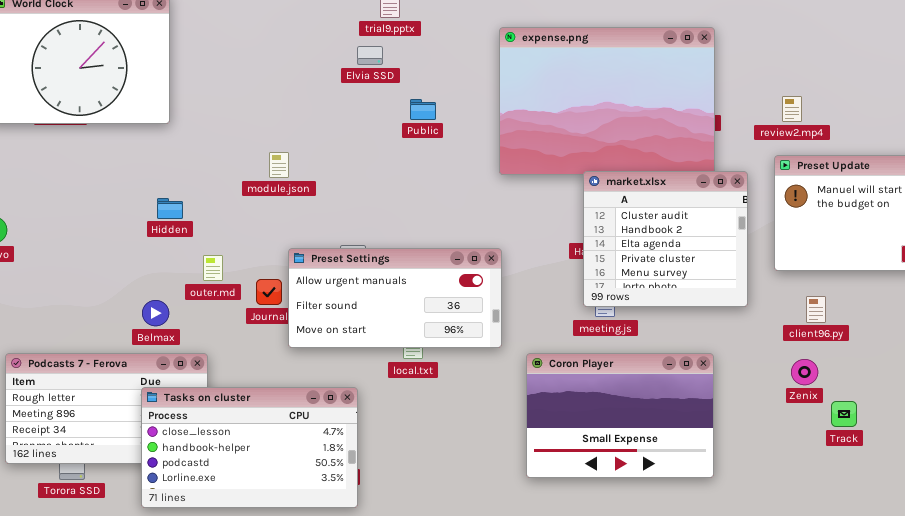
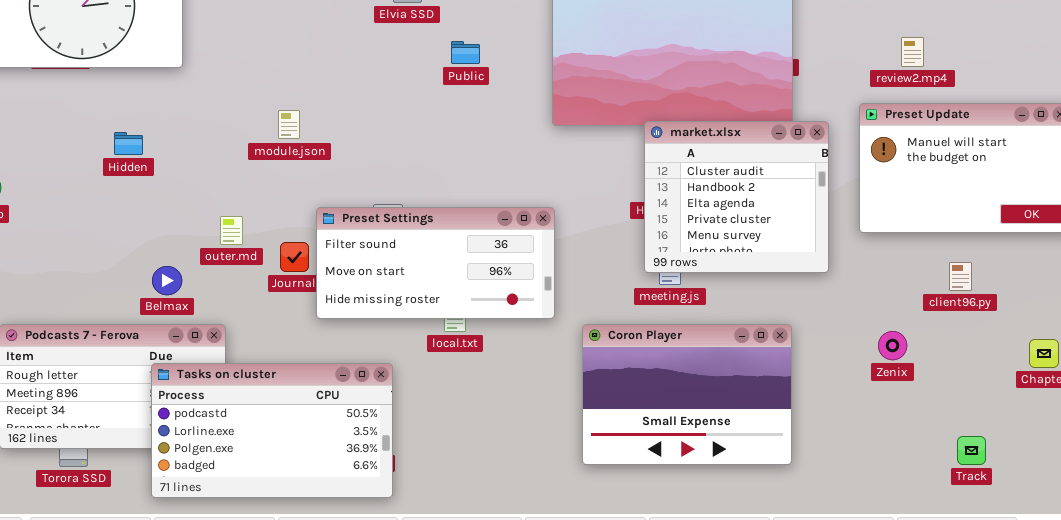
review2.mp4: [782,96,802,122] -> [901,37,924,67], moved
module.json: [269,152,289,178] -> [278,110,300,139], moved
Hidden: [157,198,183,219] -> [114,132,143,155], moved
Preset Settings: [288,248,502,348] -> [316,207,555,319], scrolled down 1 row
client96.py: [806,296,826,323] -> [949,262,972,291], moved
Tasks on cluster: [141,387,358,508] -> [151,363,393,498], scrolled down 2 rows
Track: [831,401,857,427] -> [957,436,986,465], moved

